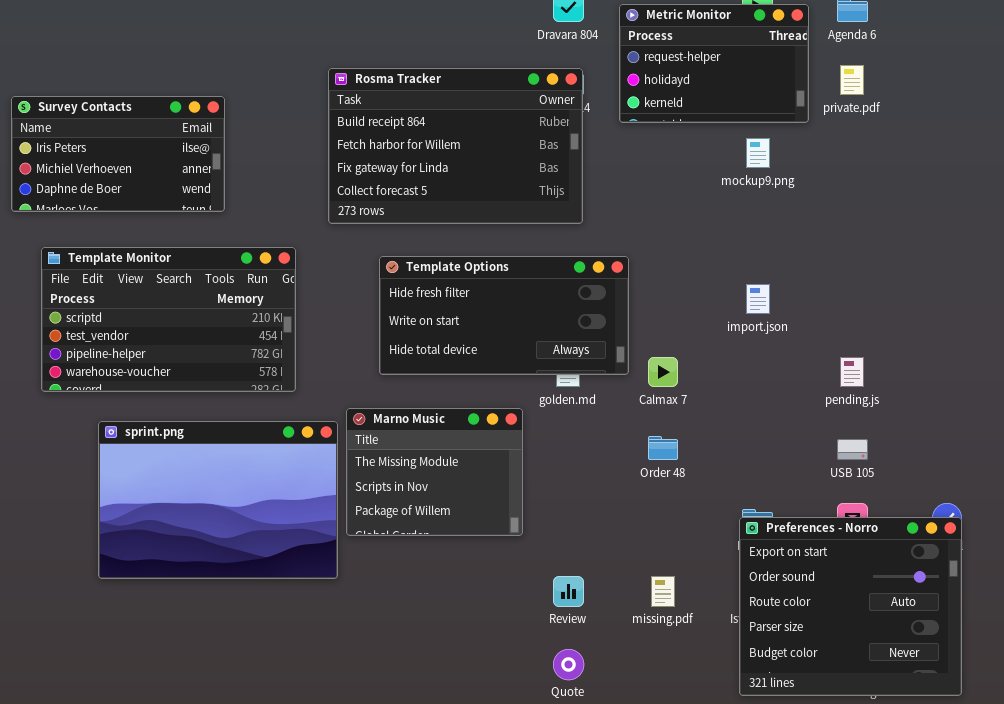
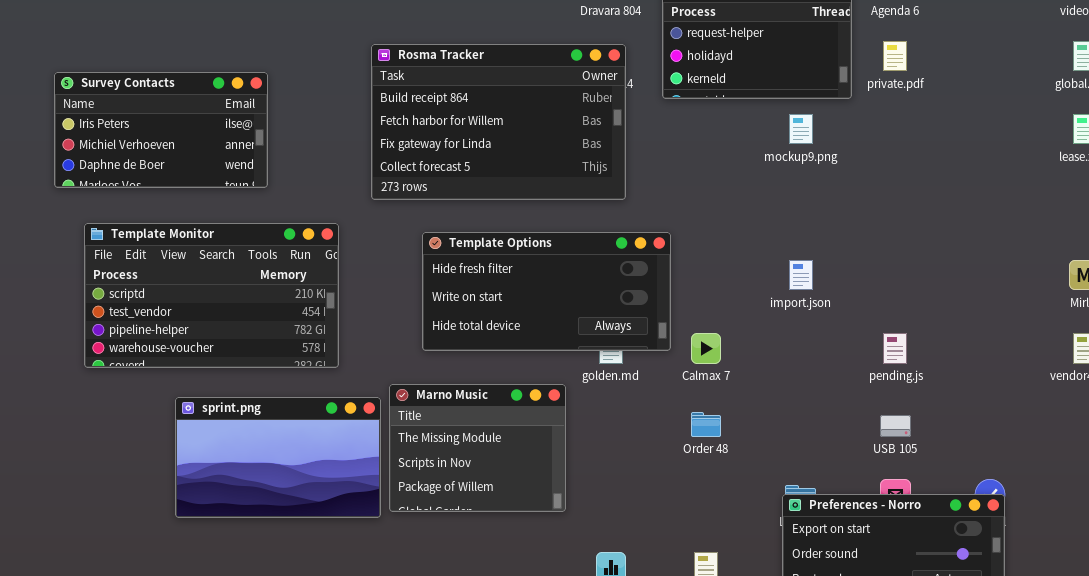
sprint.png: [98,421,338,579] -> [175,397,381,518], resized

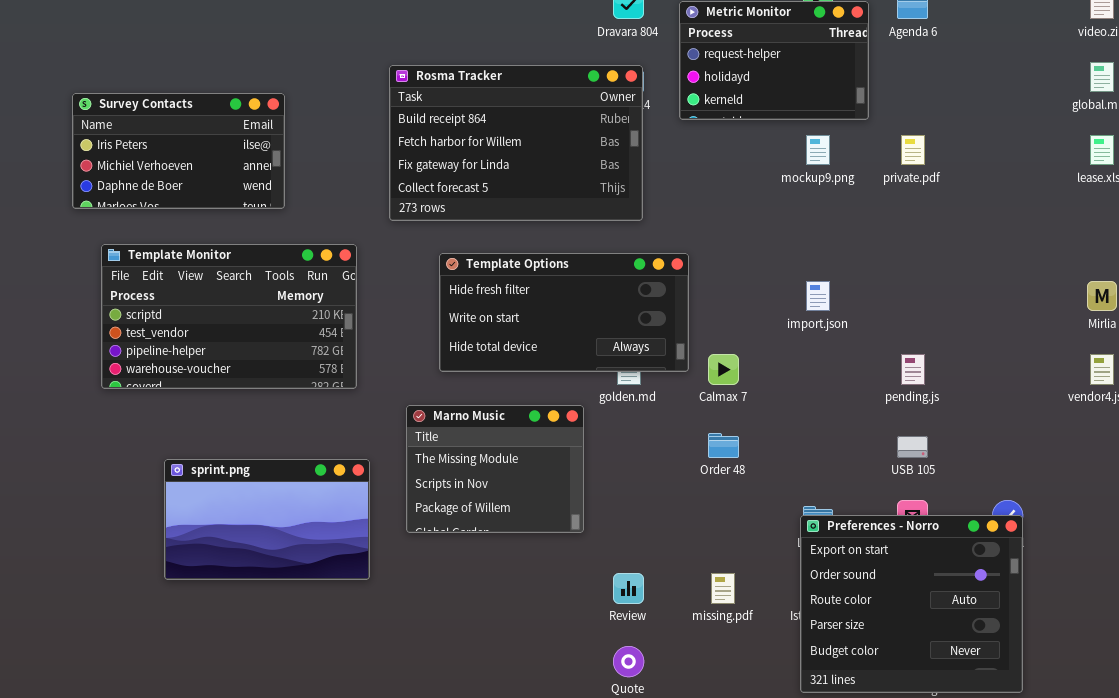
private.pdf: [883,41,907,71] -> [901,135,925,165], moved
sprint.png: [175,397,381,518] -> [164,459,370,580], moved

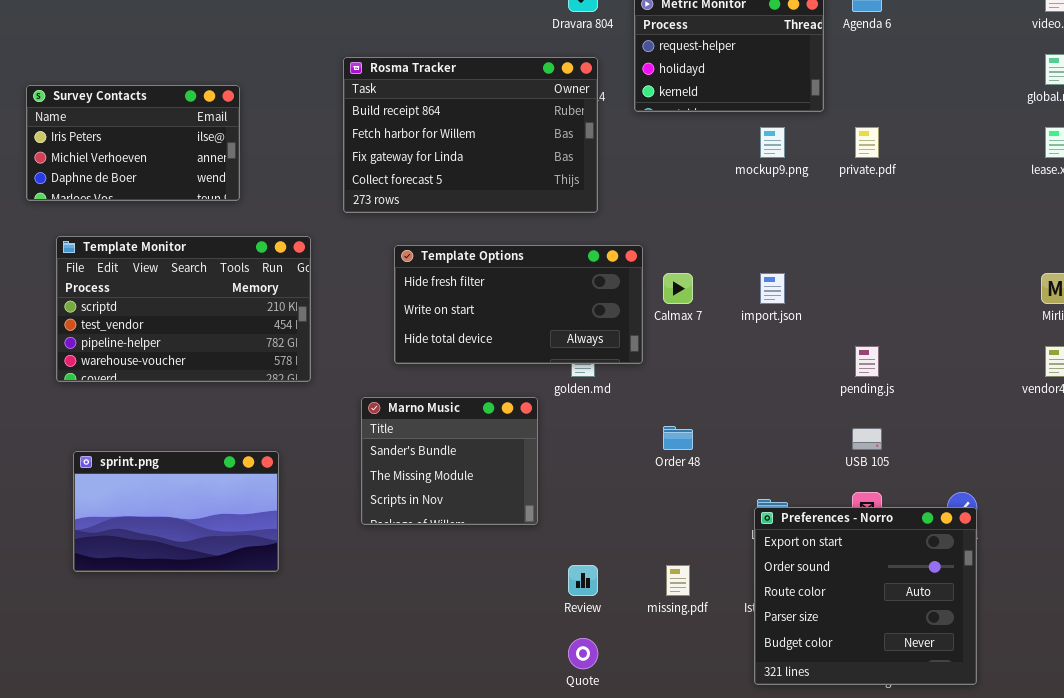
Calmax 7: [708,354,739,385] -> [663,273,693,304], moved
Marno Music: [406,405,584,533] -> [361,397,538,525], scrolled up 1 row
sprint.png: [164,459,370,580] -> [73,451,279,572], moved

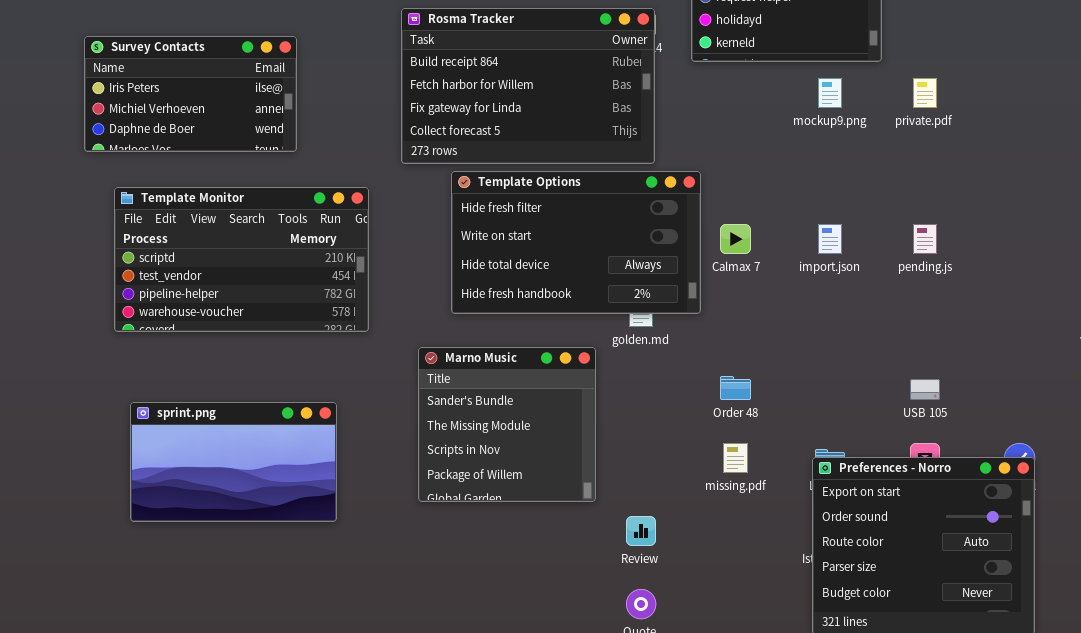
Template Options: [394,245,643,364] -> [451,171,701,314], resized
pending.js: [855,346,879,377] -> [913,224,937,254], moved
Marno Music: [361,397,538,525] -> [418,347,596,502], resized
missing.pdf: [666,565,690,596] -> [723,443,748,473], moved

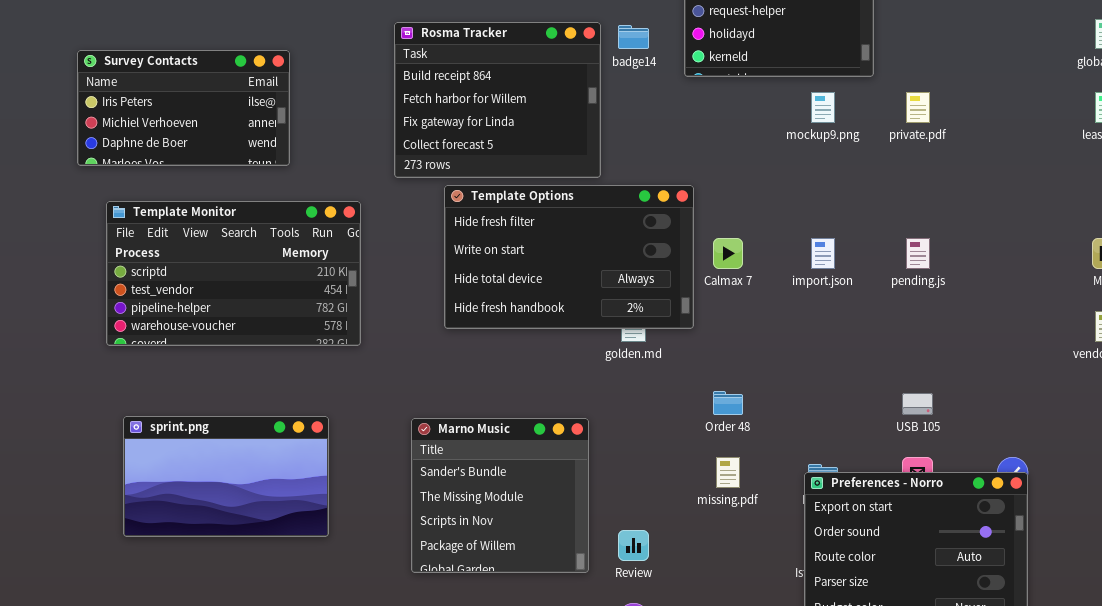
Rosma Tracker: [401,8,655,164] -> [394,22,601,178], resized
Marno Music: [418,347,596,502] -> [411,418,589,573], moved

